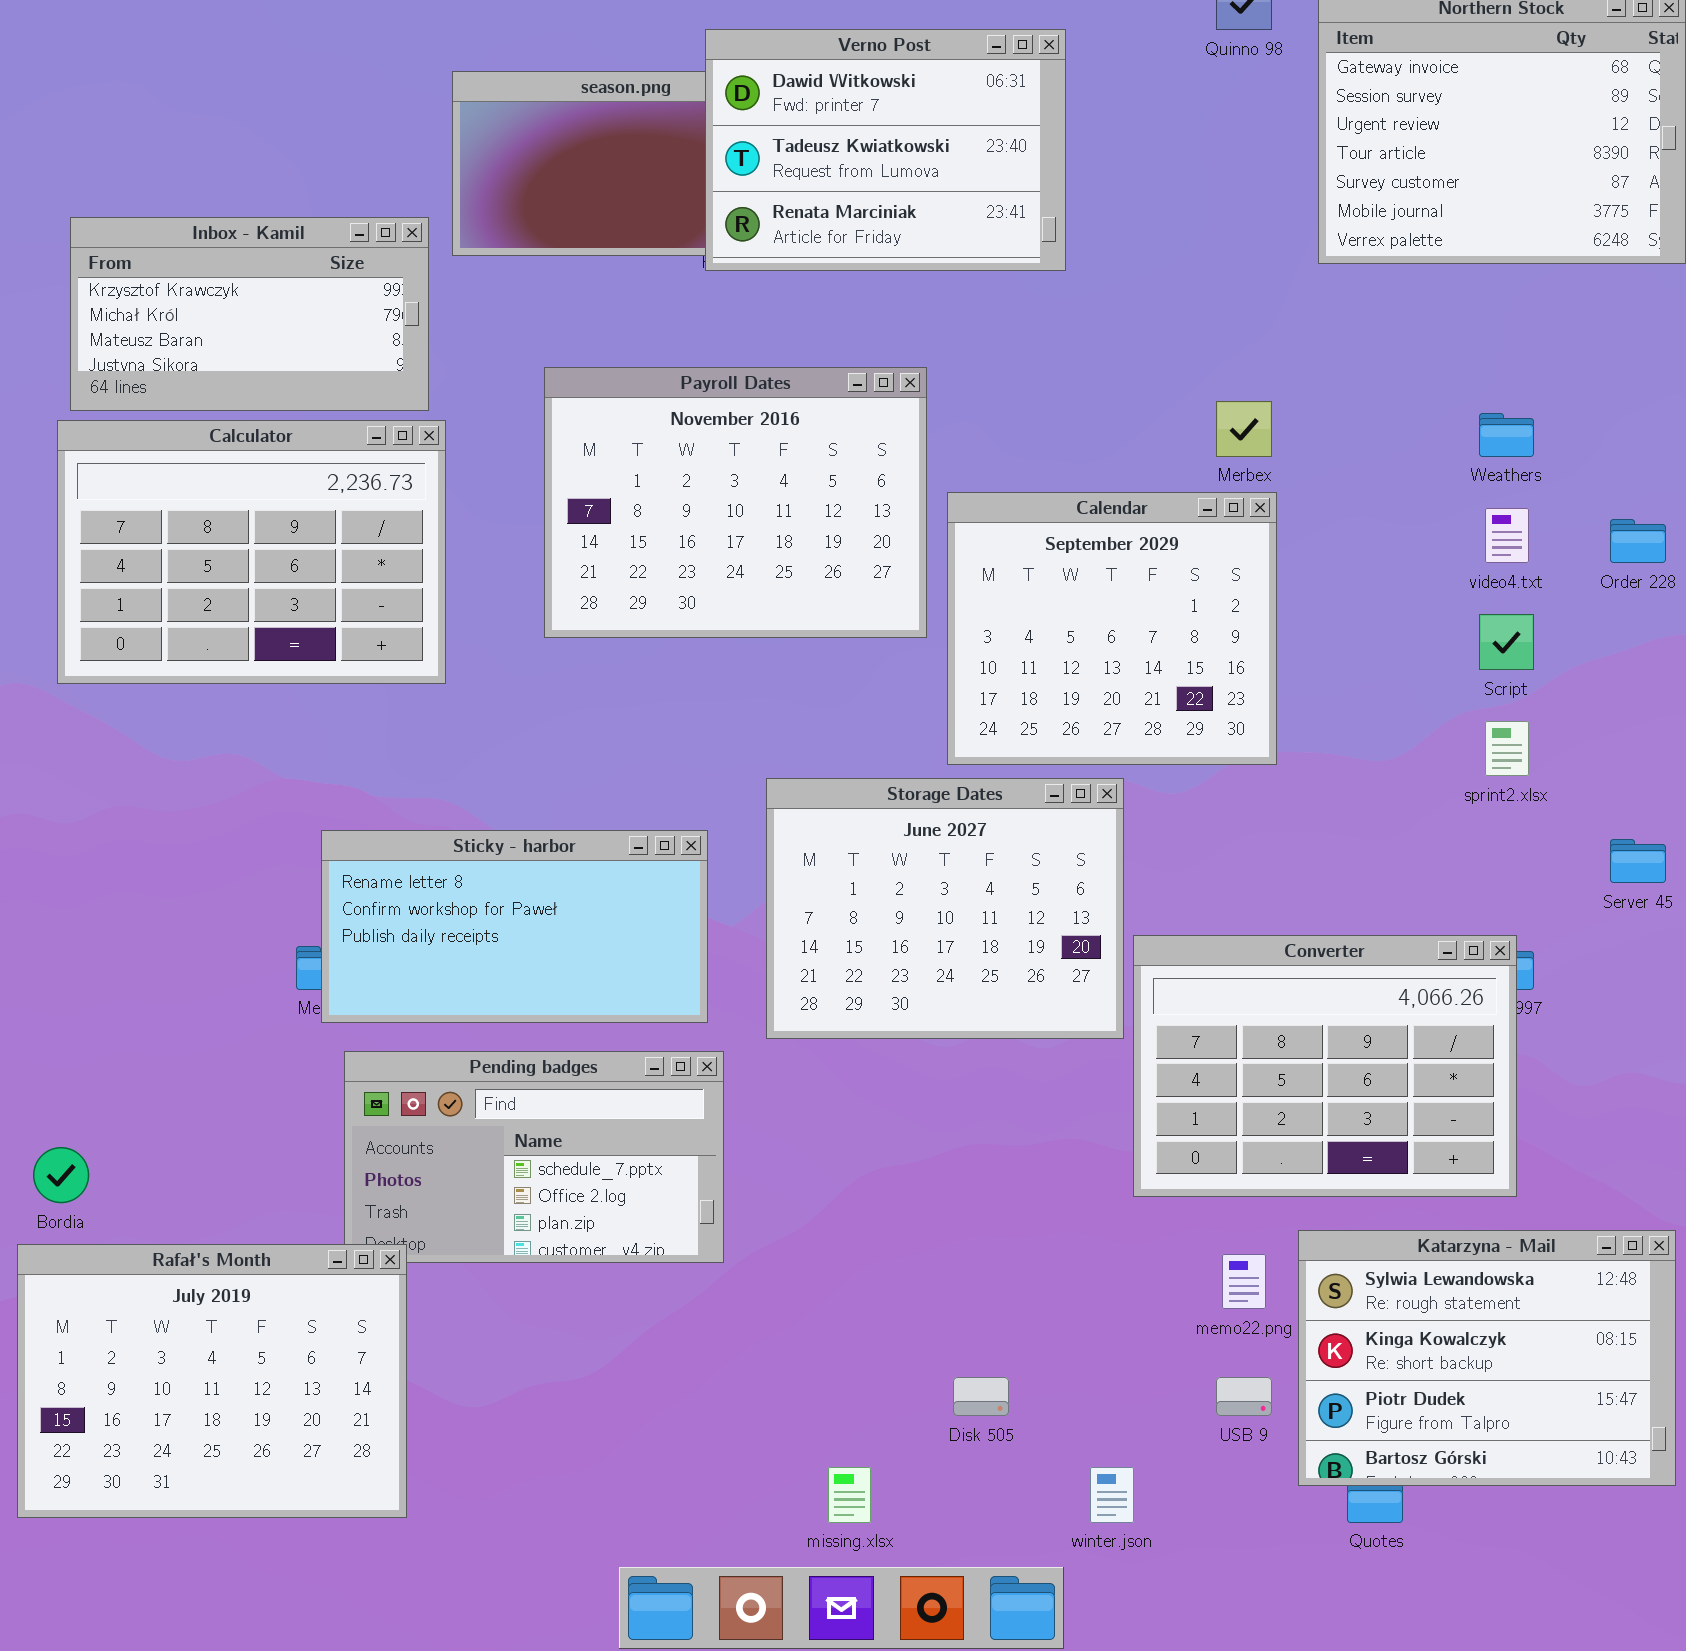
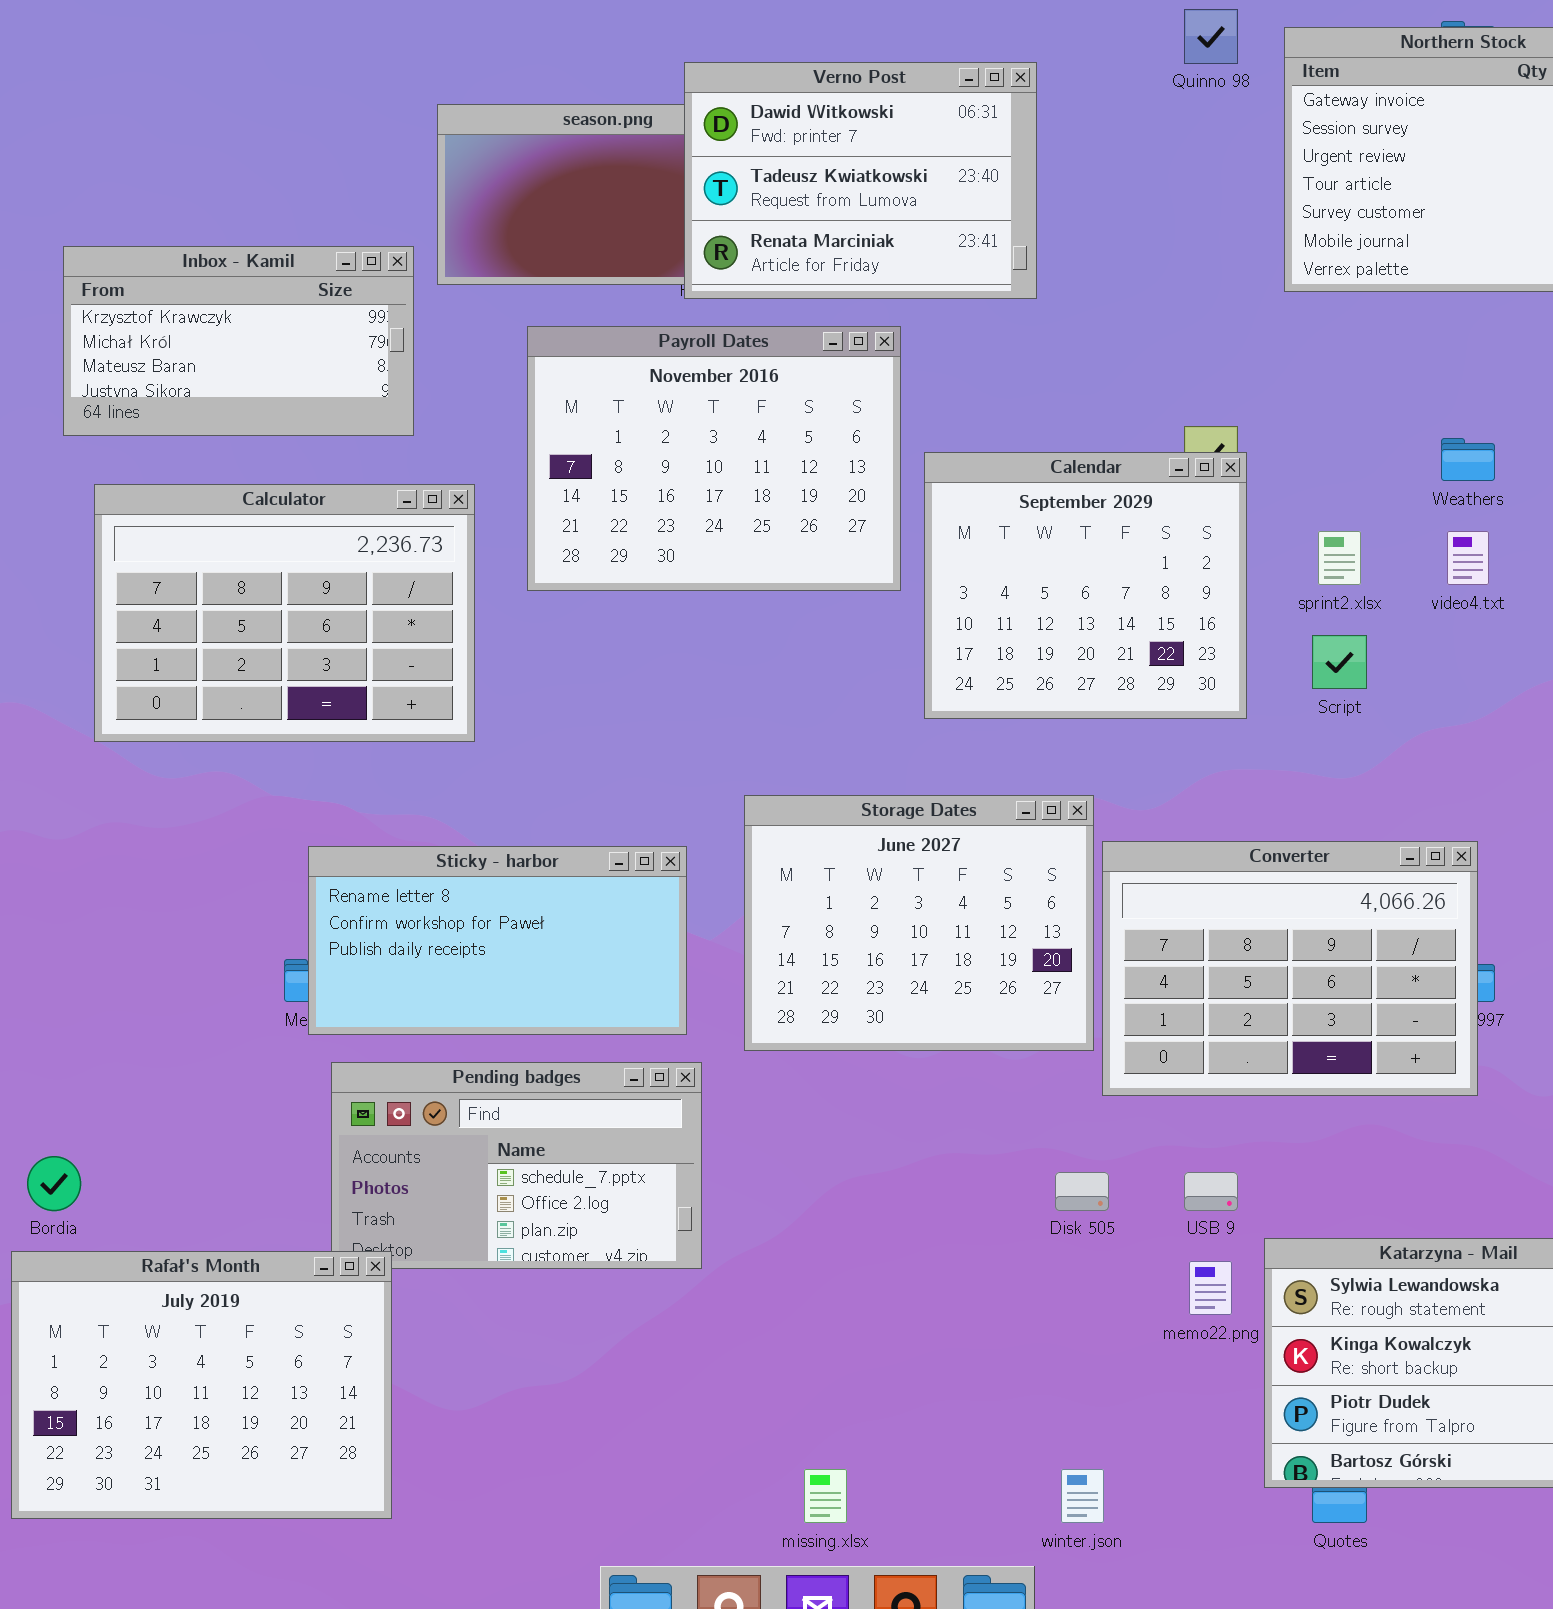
Payroll Dates: [544,367,927,638] -> [527,326,901,591], moved
Calculator: [57,420,446,684] -> [94,484,475,742], moved
Calendar: [947,492,1277,765] -> [924,452,1247,719], moved
Script: [1479,614,1534,670] -> [1312,635,1367,689], moved
sprint2.xlsx: [1485,721,1529,776] -> [1318,531,1361,585], moved
Converter: [1133,935,1517,1197] -> [1102,841,1478,1096], moved
Disk 505: [953,1377,1009,1416] -> [1055,1172,1109,1211], moved
USB 9: [1216,1377,1272,1416] -> [1184,1172,1238,1211], moved

